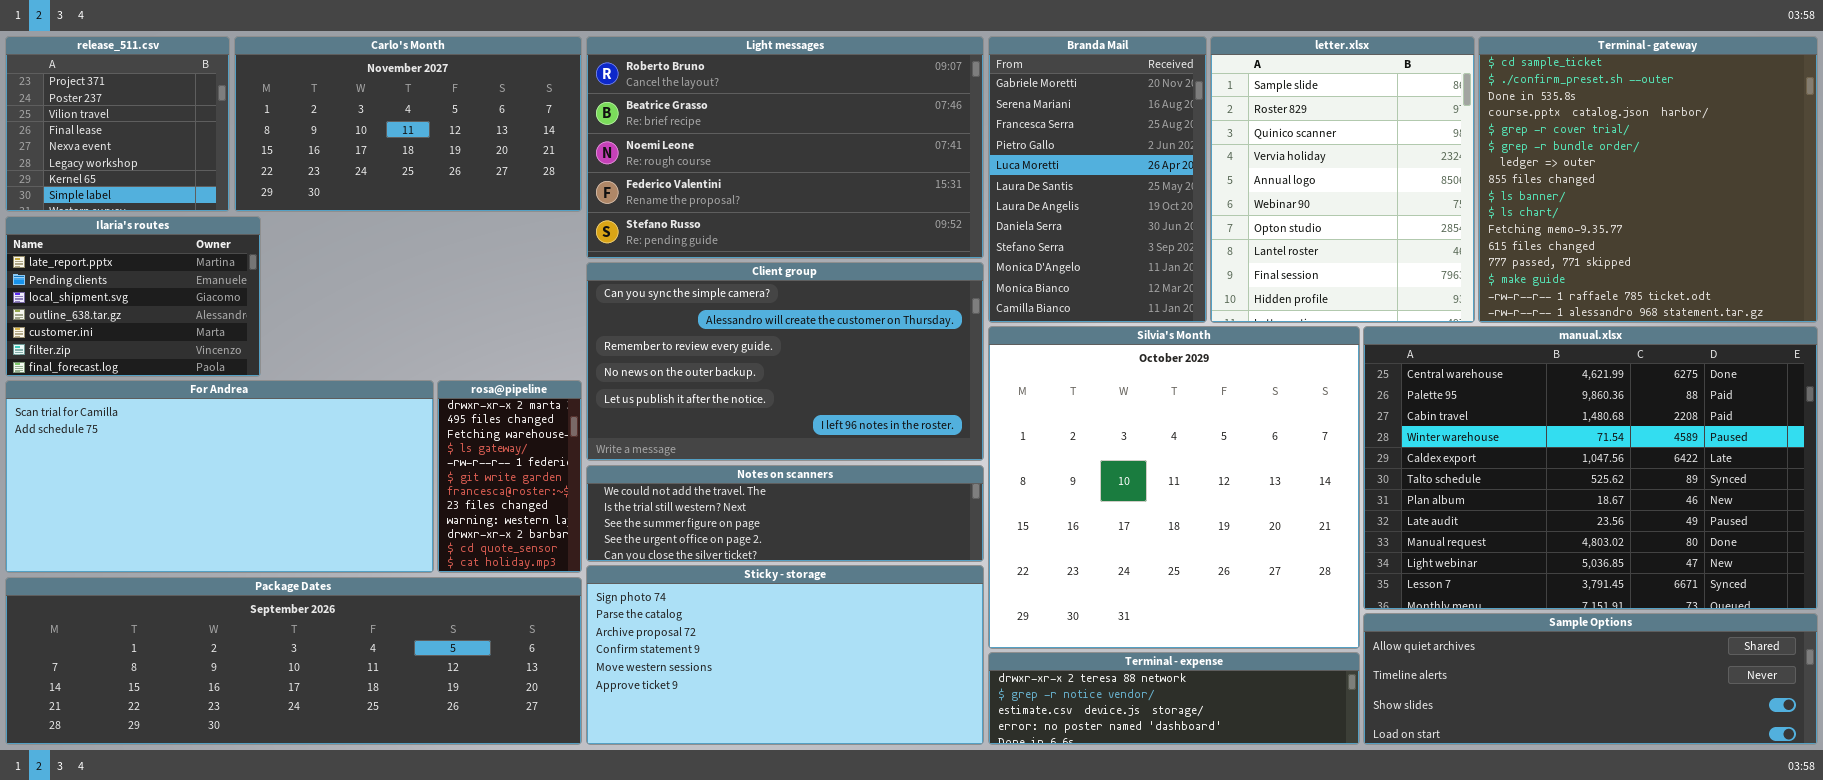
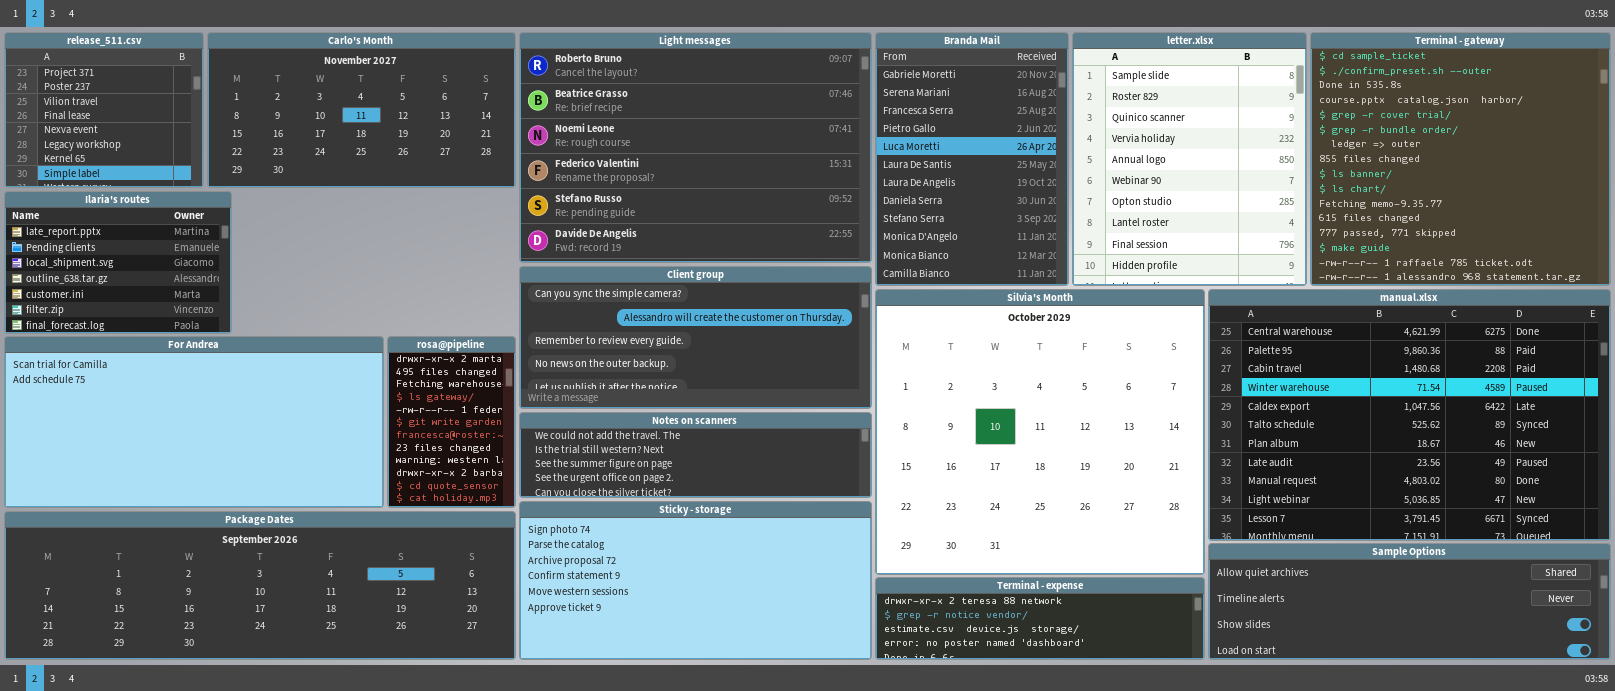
Light messages: [586,36,984,259] -> [519,32,872,263], resized
Client group: [586,262,984,461] -> [519,266,872,409], resized

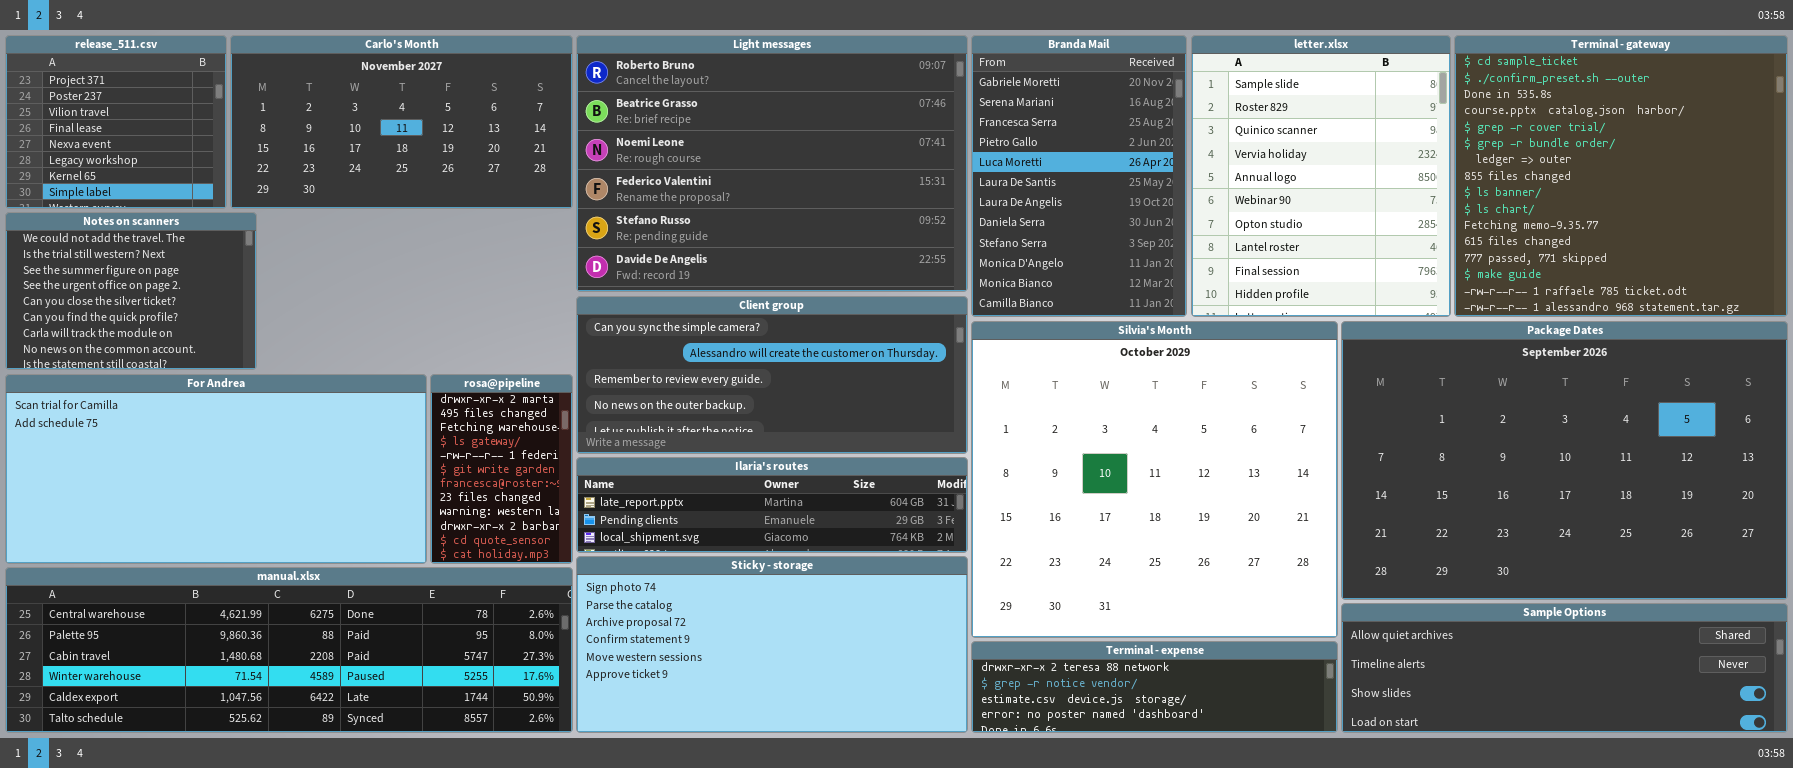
Ilaria's routes: [4,191,232,334] -> [576,457,968,553], moved, resized
manual.xlsx: [1208,289,1611,541] -> [5,567,573,733], moved, resized
Notes on scanners: [519,412,872,498] -> [5,212,257,370], moved, resized
Package Dates: [4,511,516,660] -> [1341,321,1788,600], moved, resized

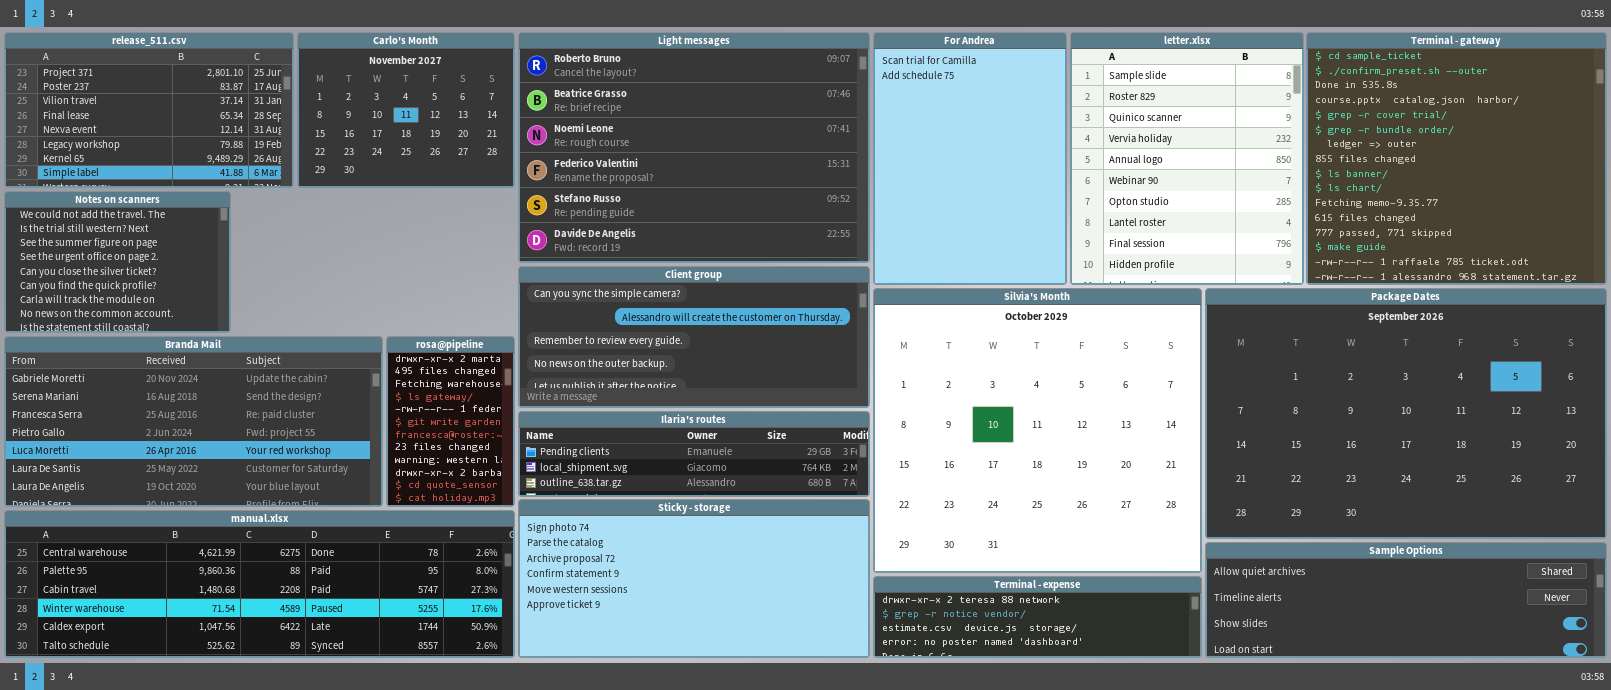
release_511.csv: [5,35,227,209] -> [4,32,294,188], resized
Carlo's Month: [230,35,573,209] -> [297,32,515,188], resized
Branda Mail: [971,35,1187,317] -> [4,336,383,507], moved, resized
For Andrea: [5,374,427,564] -> [873,32,1067,285], moved, resized
Ilaria's routes: [576,457,968,553] -> [518,411,870,497], scrolled down 1 row

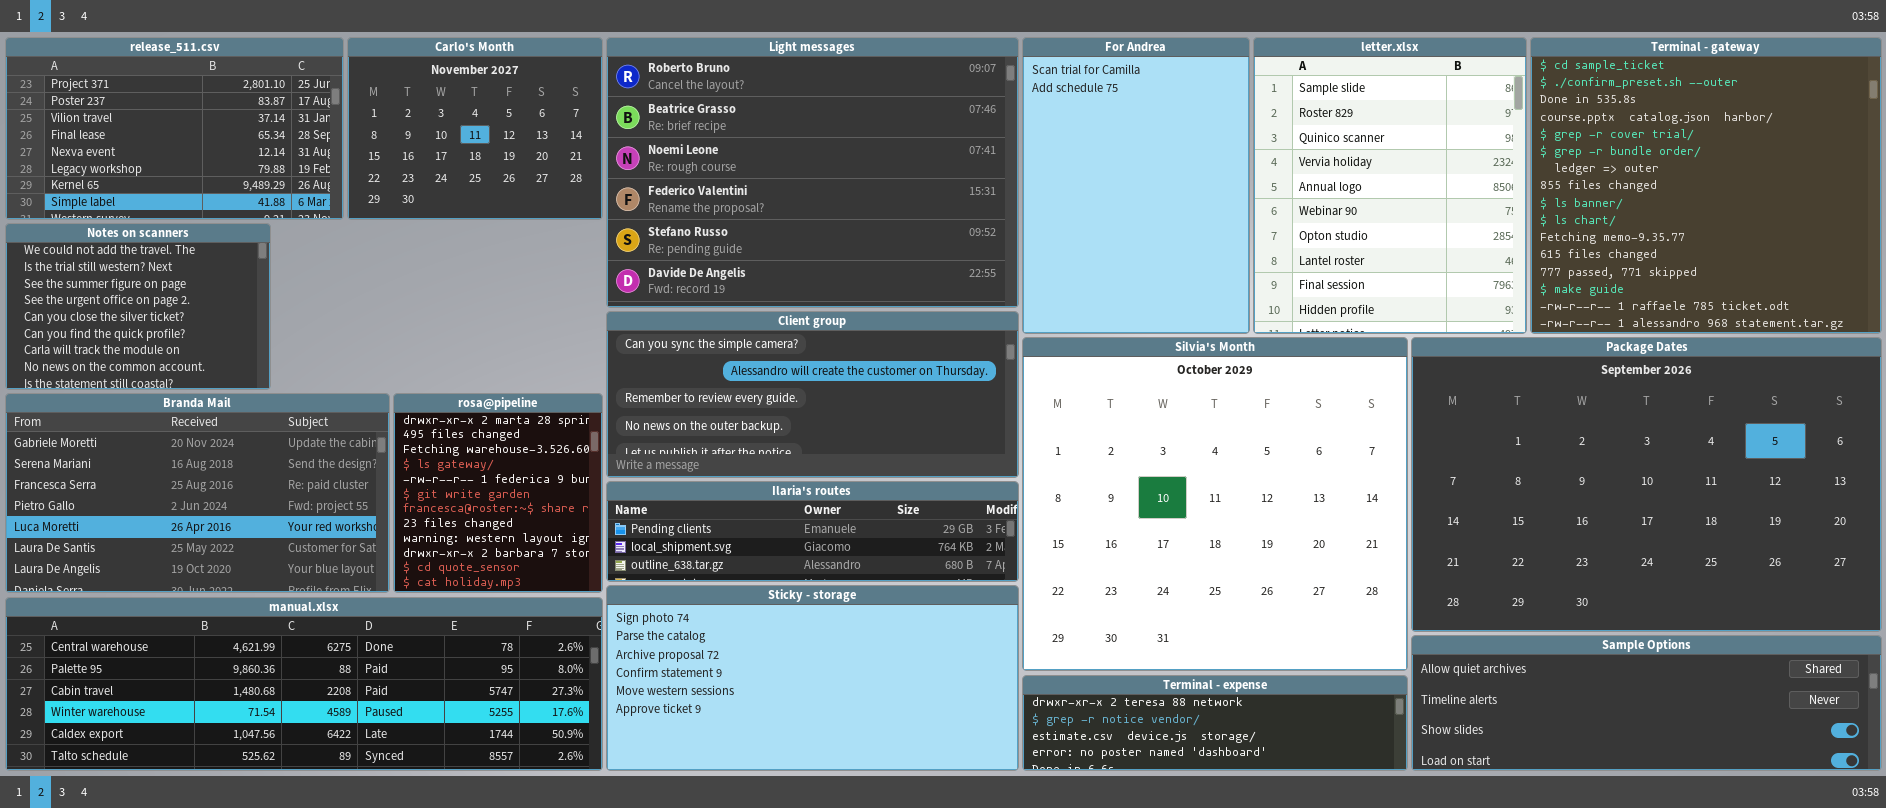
Branda Mail: [4,336,383,507] -> [5,393,390,593], resized
rosa@pipeline: [386,336,515,507] -> [393,393,603,593], resized

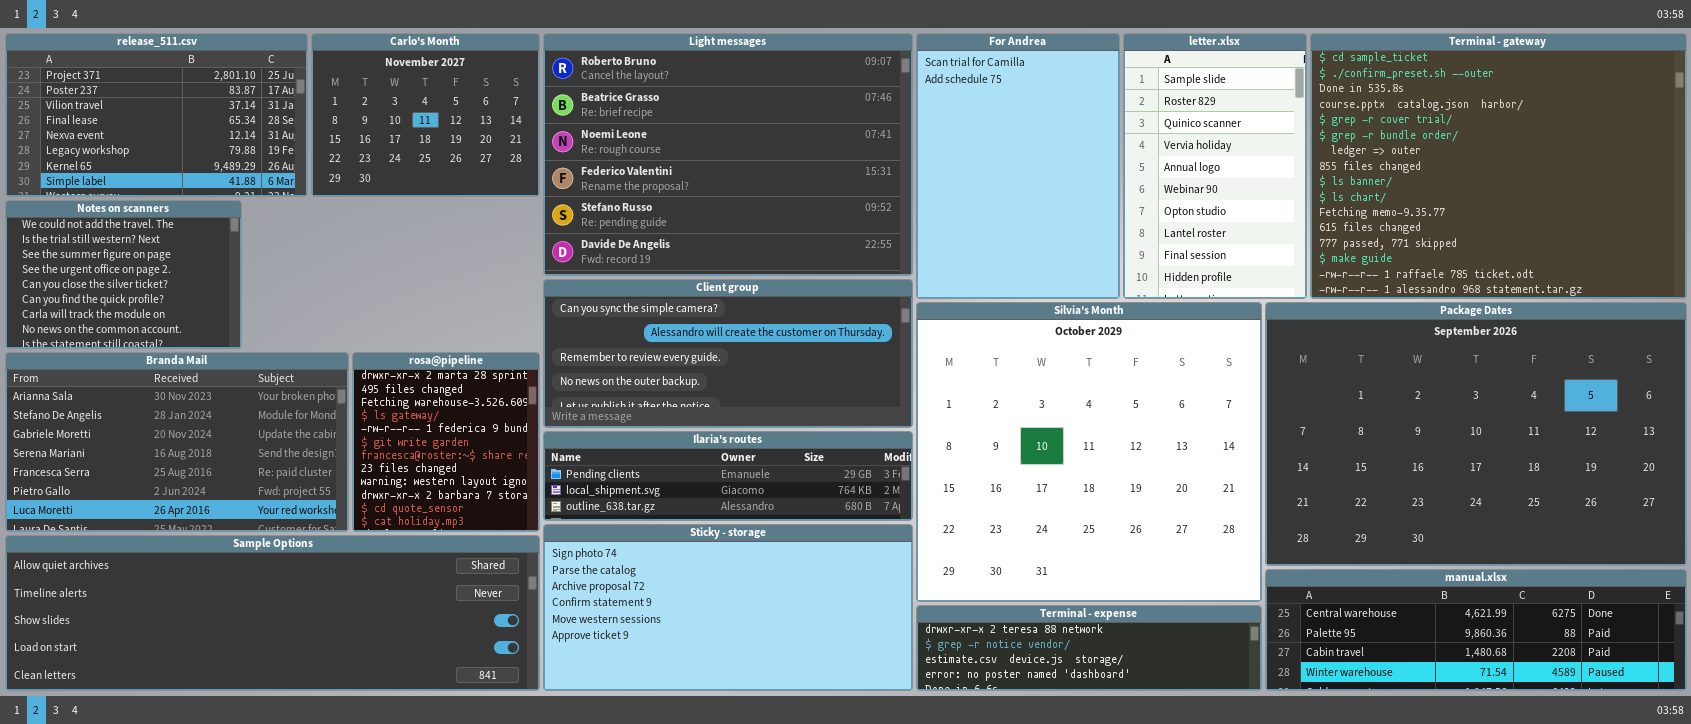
letter.xlsx: [1253,37,1527,334] -> [1123,33,1307,299], resized
Terminal - gateway: [1530,37,1882,334] -> [1310,33,1687,299], resized
Branda Mail: [5,393,390,593] -> [5,352,349,532], scrolled up 2 rows
manual.xlsx: [5,597,603,771] -> [1265,569,1687,691], moved, resized
Sample Options: [1411,635,1882,771] -> [5,535,540,691], moved, resized

